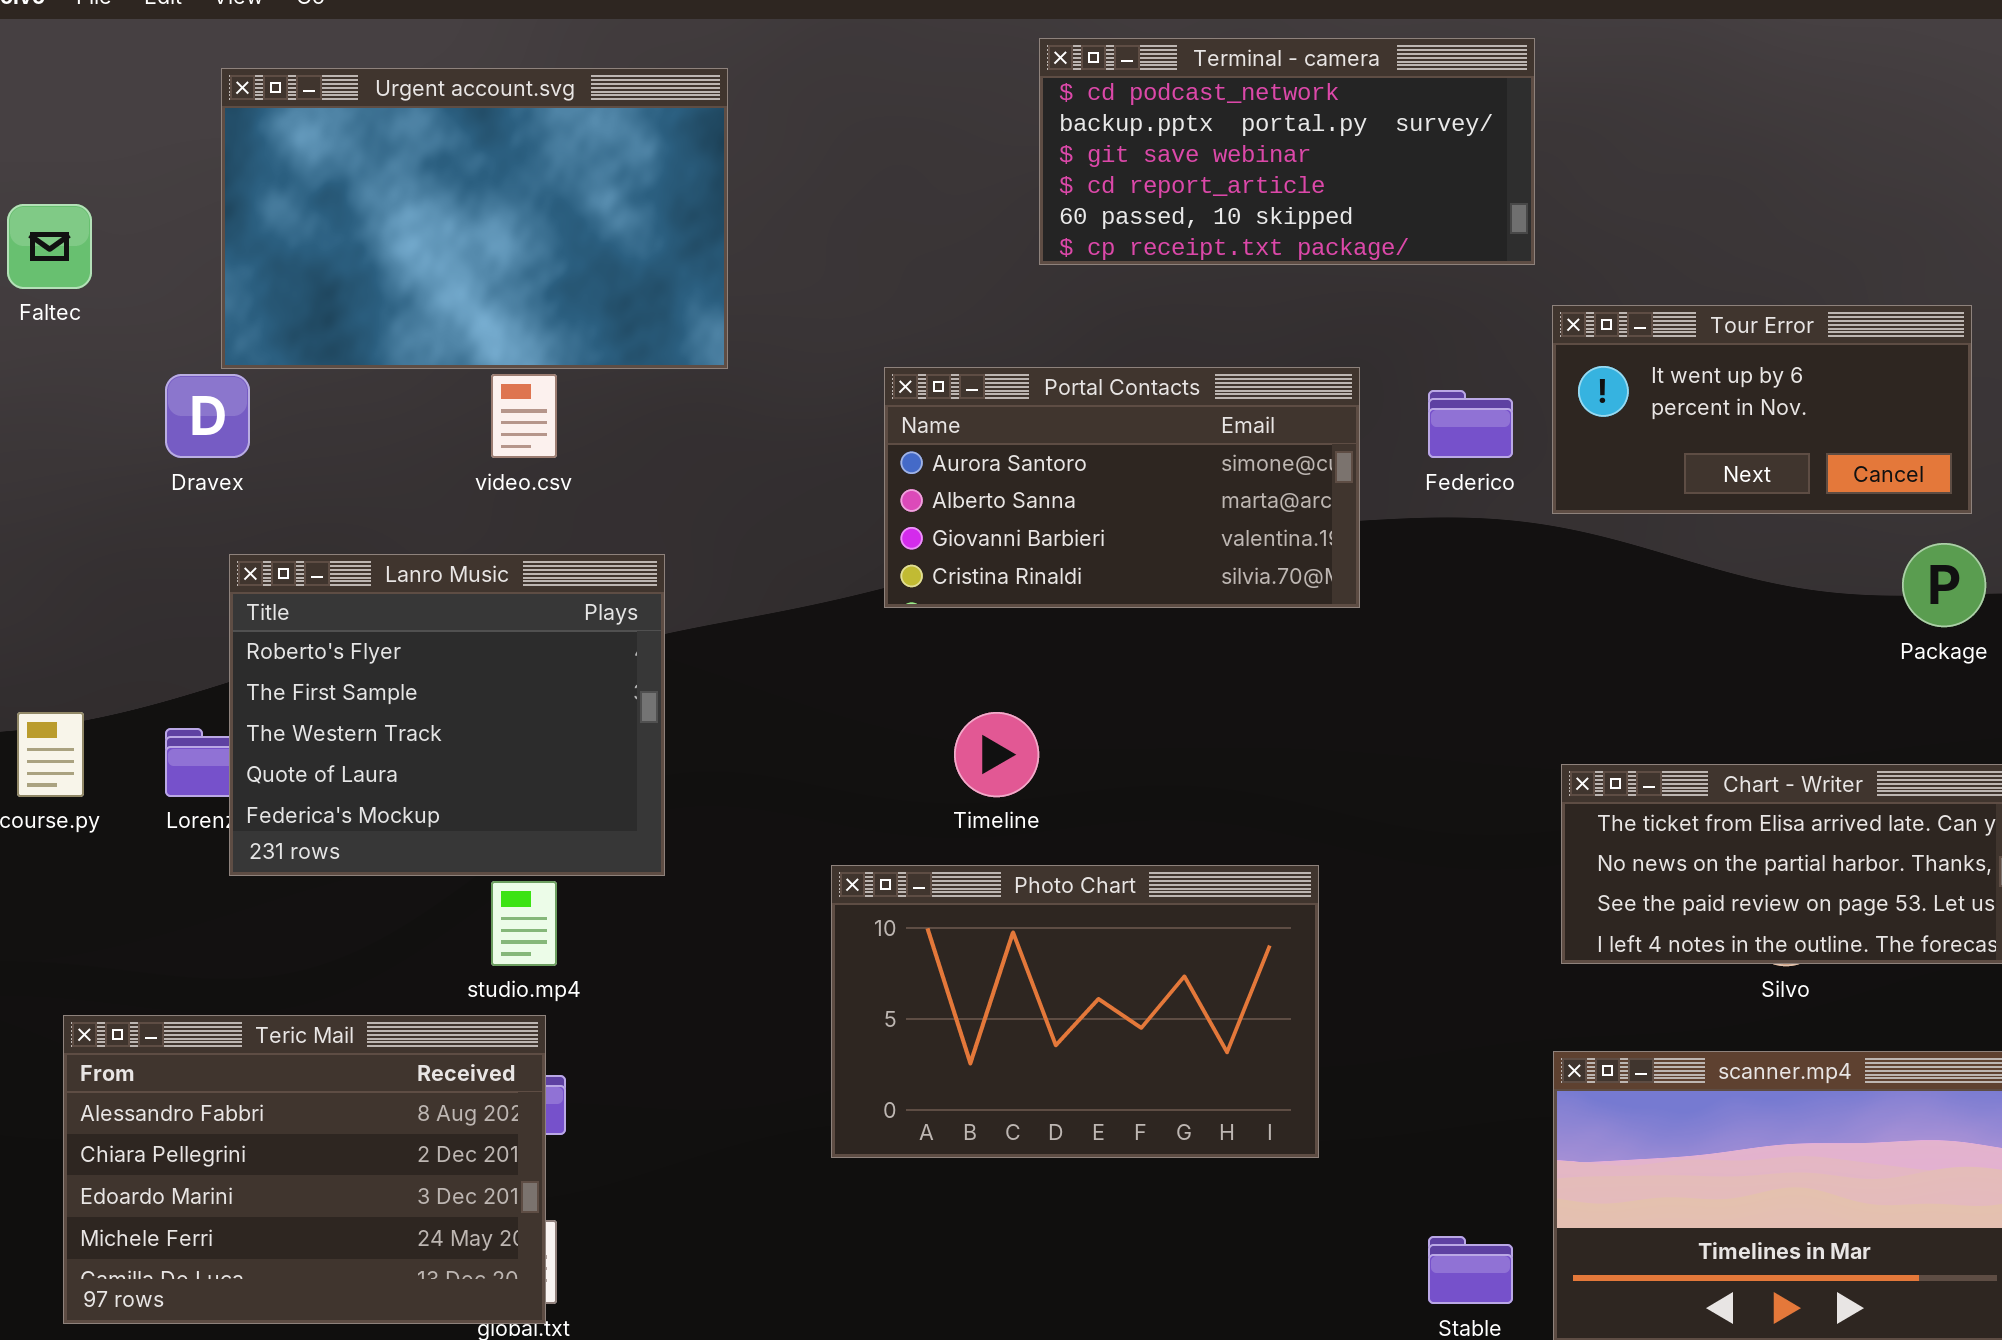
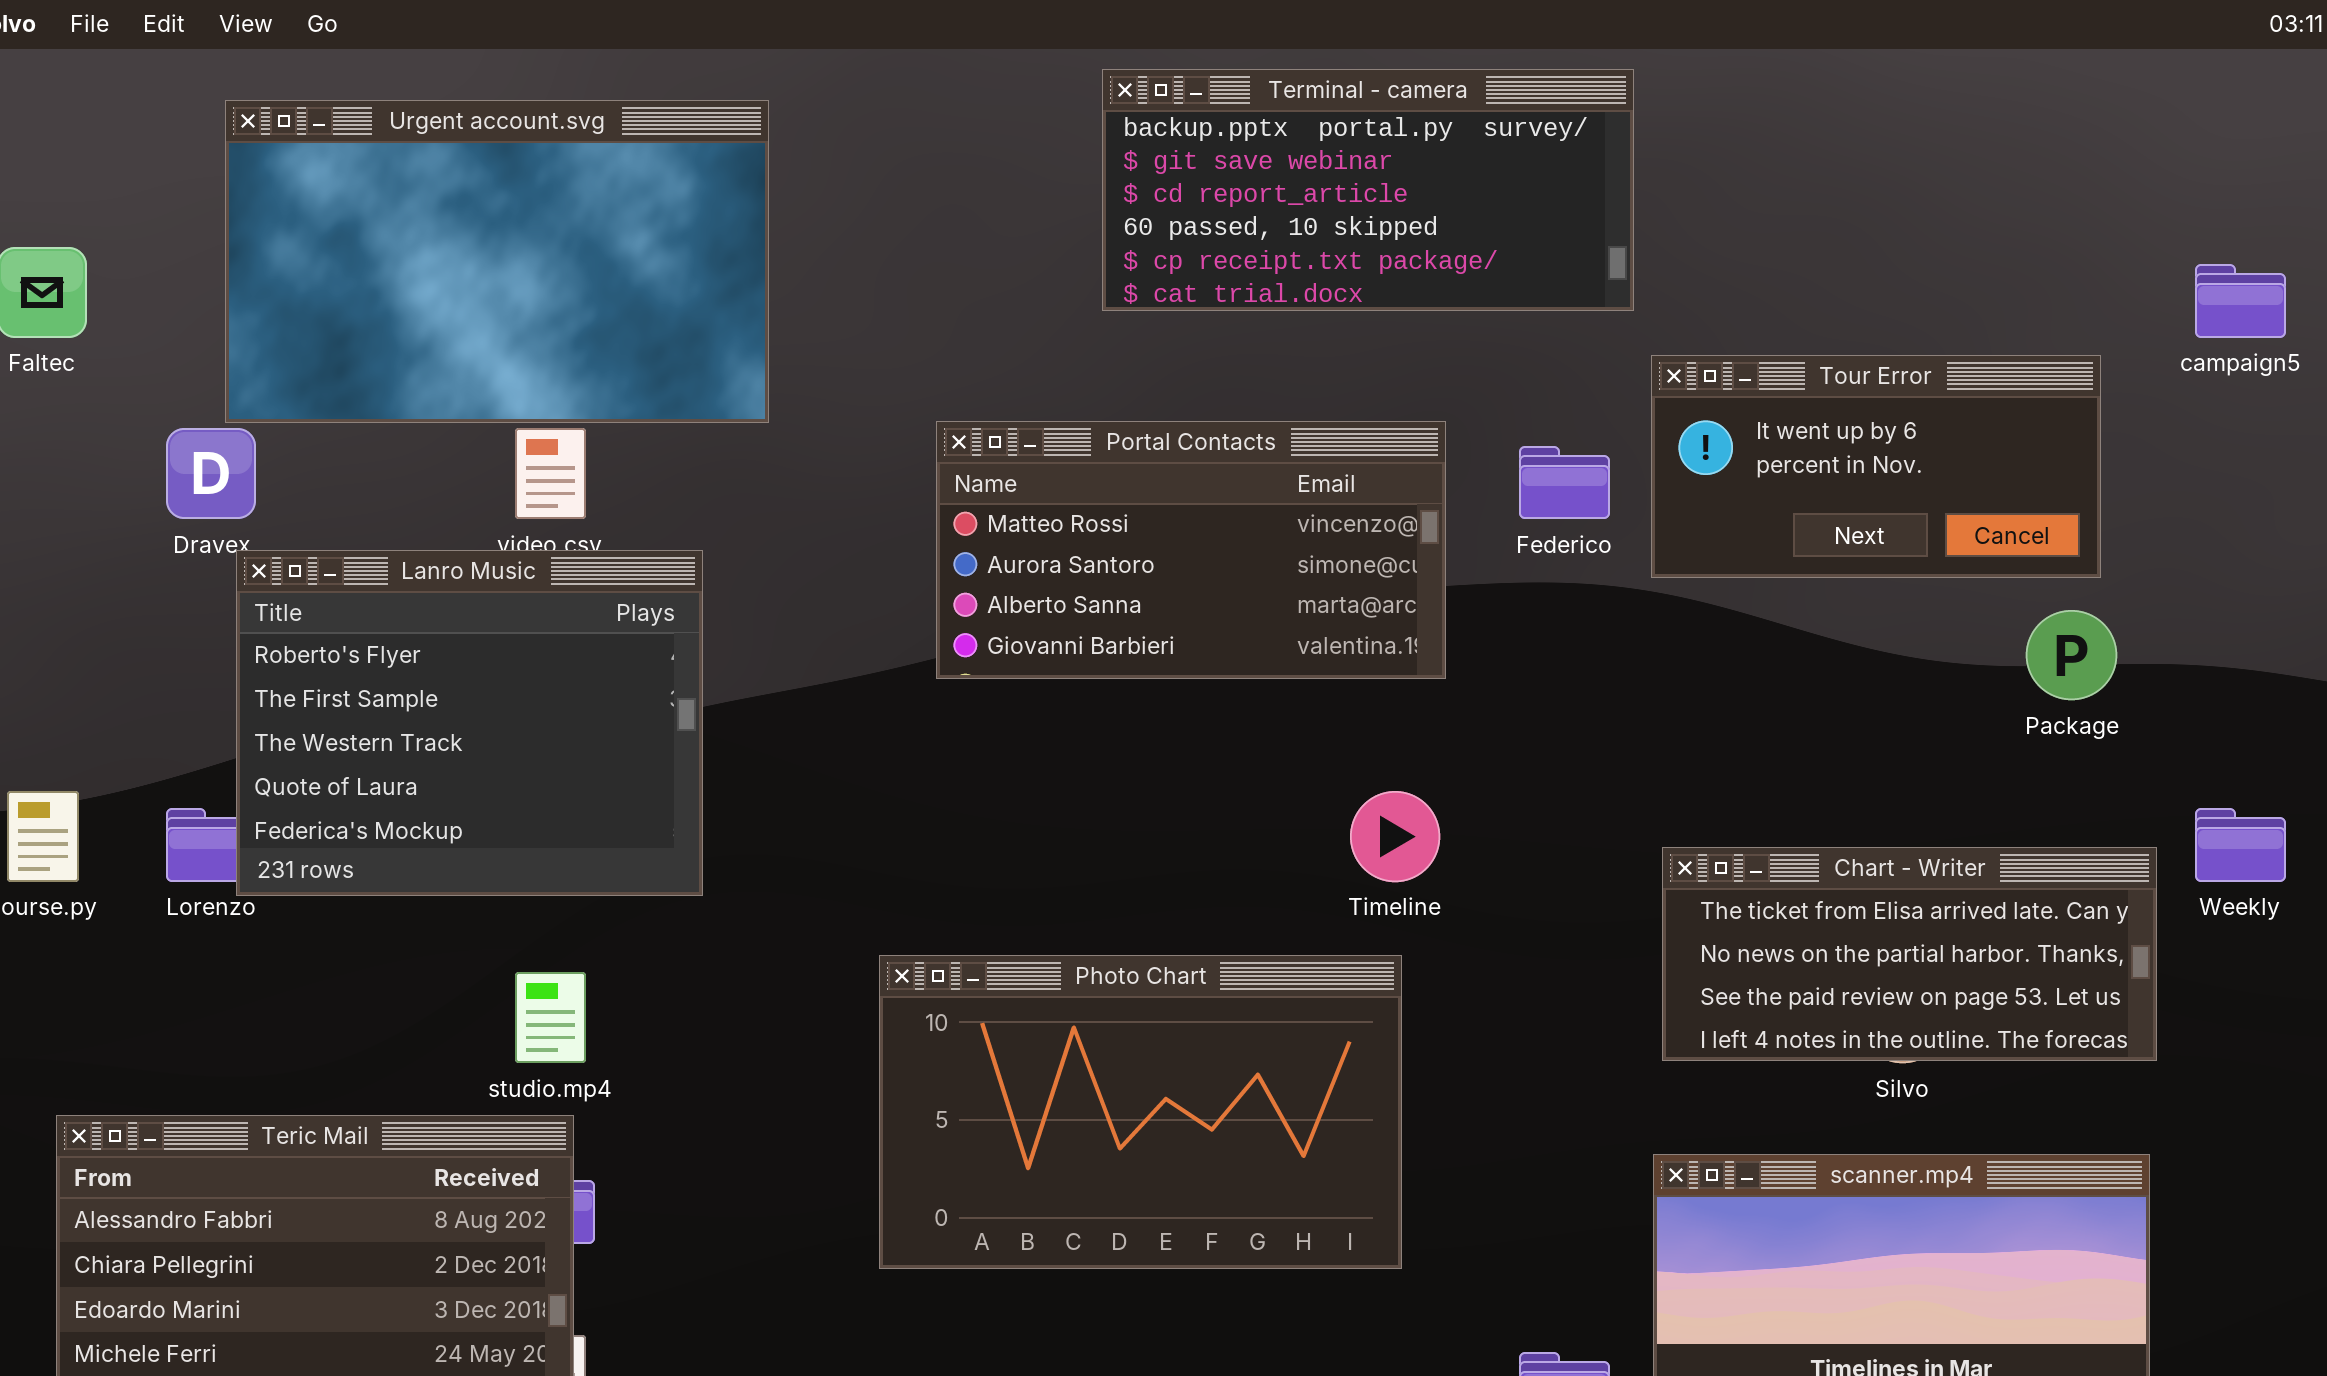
Terminal - camera: [1039,38,1535,265] -> [1102,69,1634,311], scrolled down 1 row
Portal Contacts: [884,367,1360,608] -> [936,421,1446,679], scrolled up 1 row
Lanro Music: [229,554,665,876] -> [236,550,703,896], moved
Timeline: [954,712,1039,797] -> [1350,791,1440,882], moved

